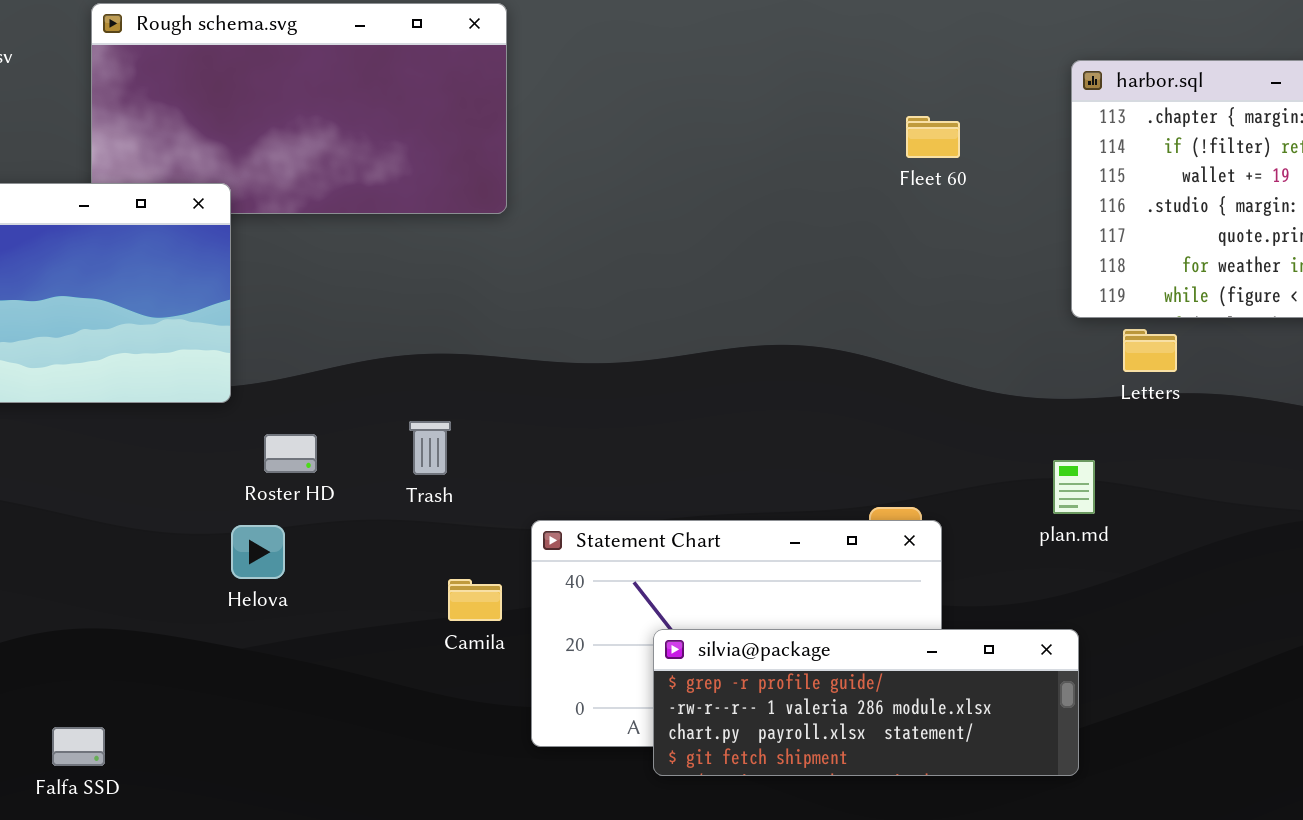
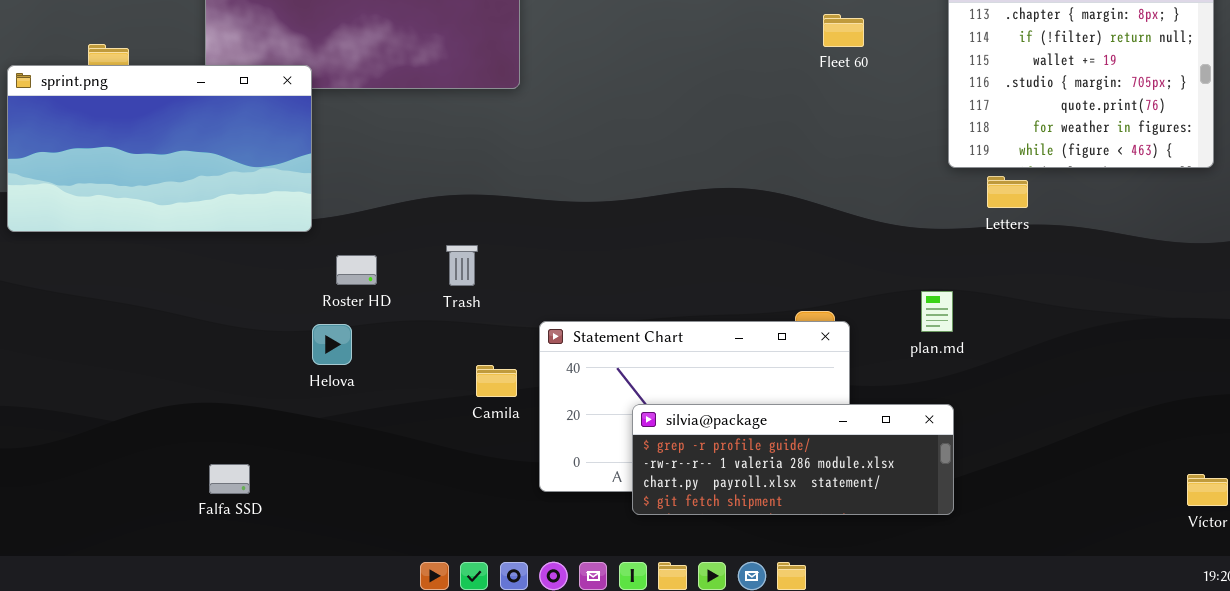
plan.md: [1053,460,1095,514] -> [921,291,953,332], moved
Falfa SSD: [52,727,105,766] -> [209,464,250,494], moved

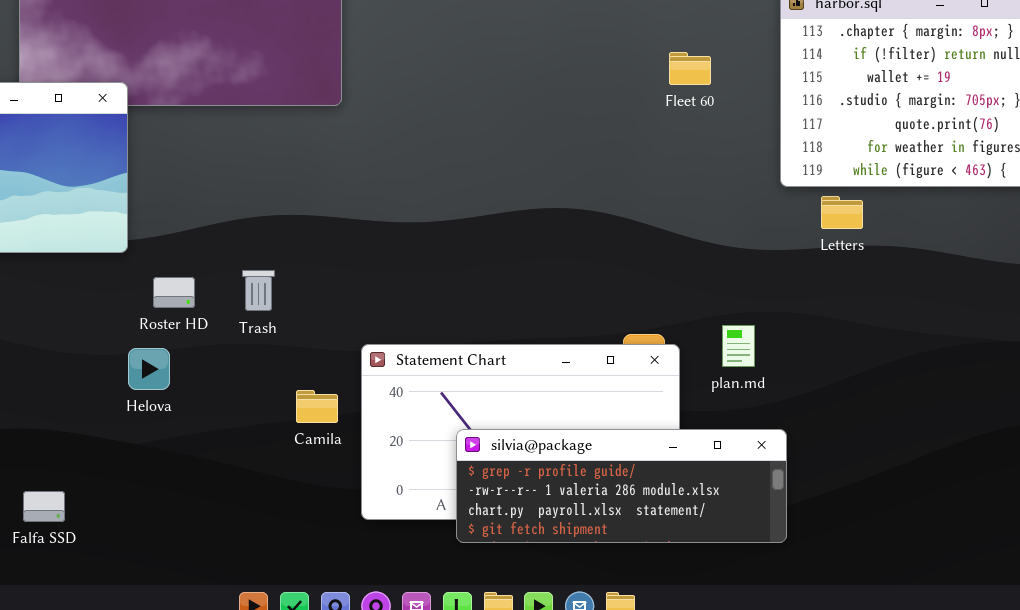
Fleet 60: [823,14,864,47] -> [669,52,711,85], moved
Trash: [446,245,478,286] -> [242,270,275,311], moved
plan.md: [921,291,953,332] -> [722,325,755,367], moved

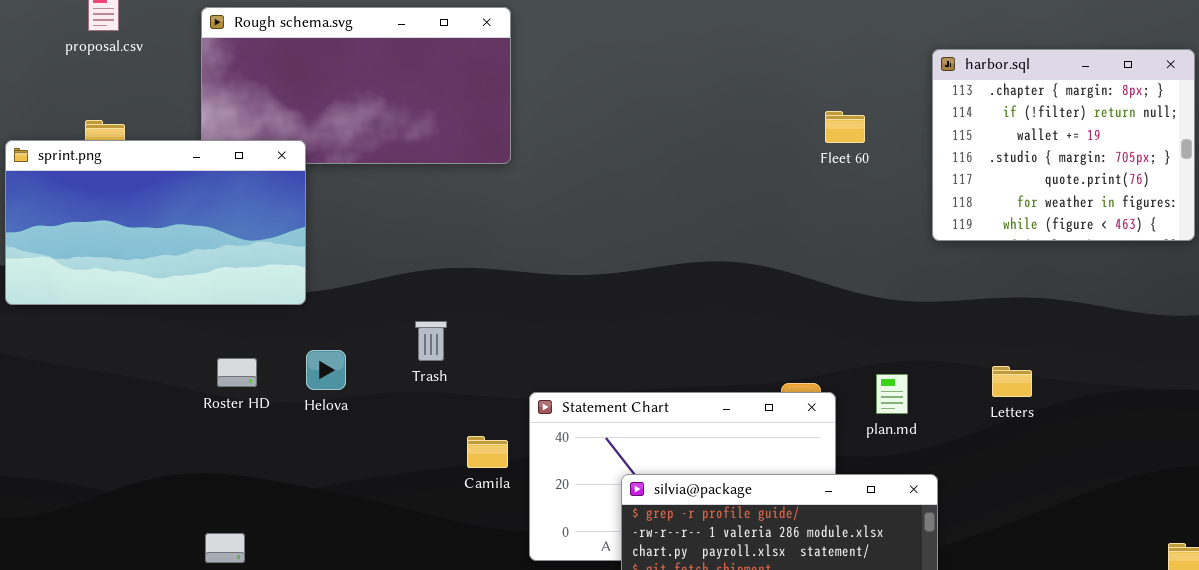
Letters: [821,196,863,229] -> [992,366,1032,397], moved
Roster HD: [153,277,195,308] -> [217,358,257,387], moved
Helova: [128,348,170,390] -> [306,350,346,390], moved

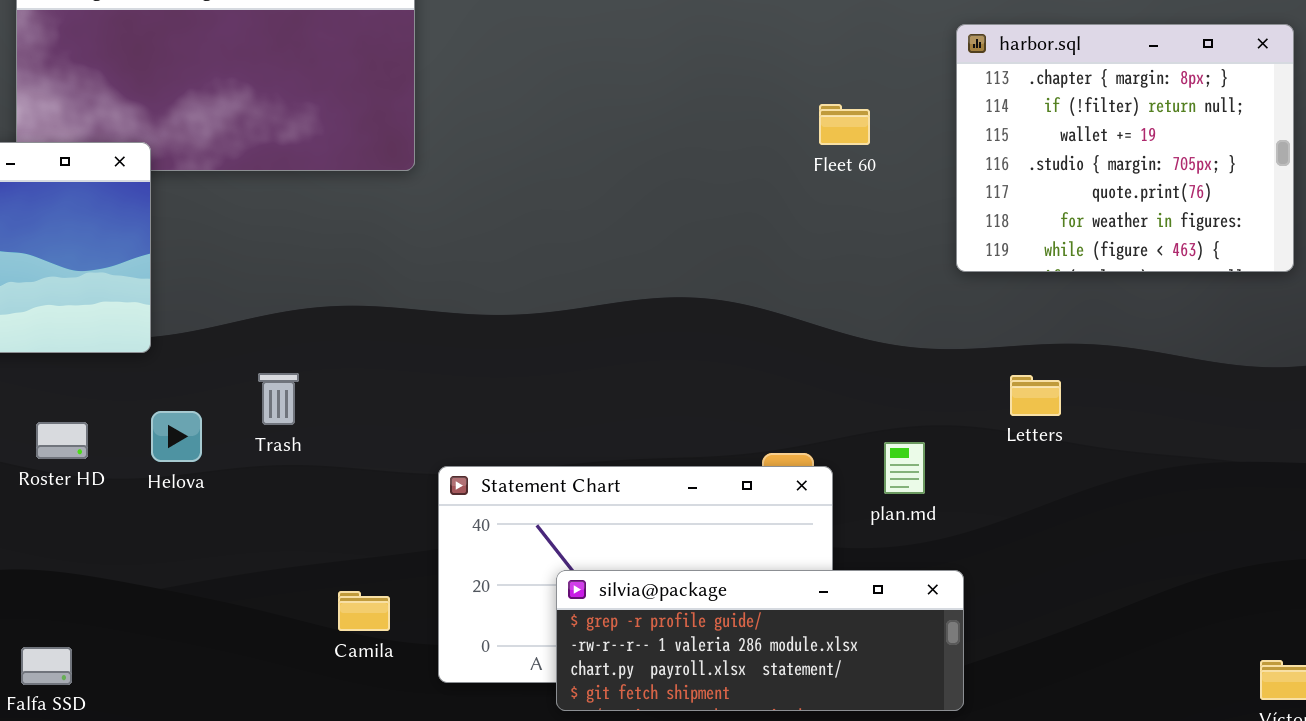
Trash: [415,321,447,361] -> [258,373,299,425], moved
Letters: [992,366,1032,397] -> [1010,375,1061,416], moved
Camila: [467,436,508,468] -> [338,591,390,631], moved

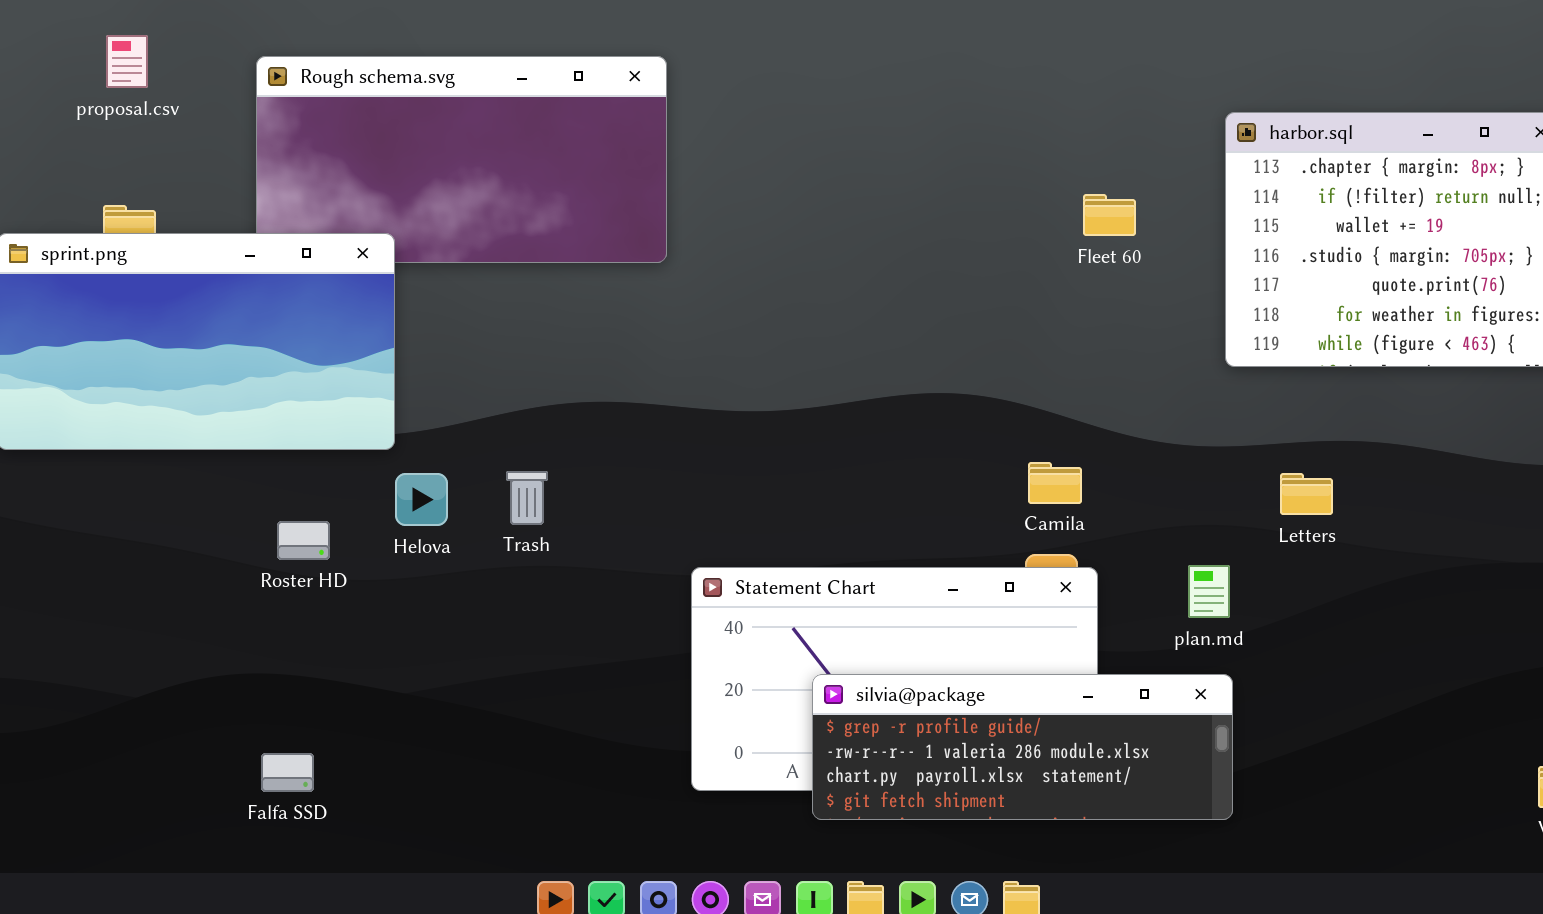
Helova: [151,411,202,462] -> [395,473,448,526], moved
plan.md: [884,442,925,494] -> [1188,565,1230,618], moved
Camila: [338,591,390,631] -> [1028,462,1082,504], moved

